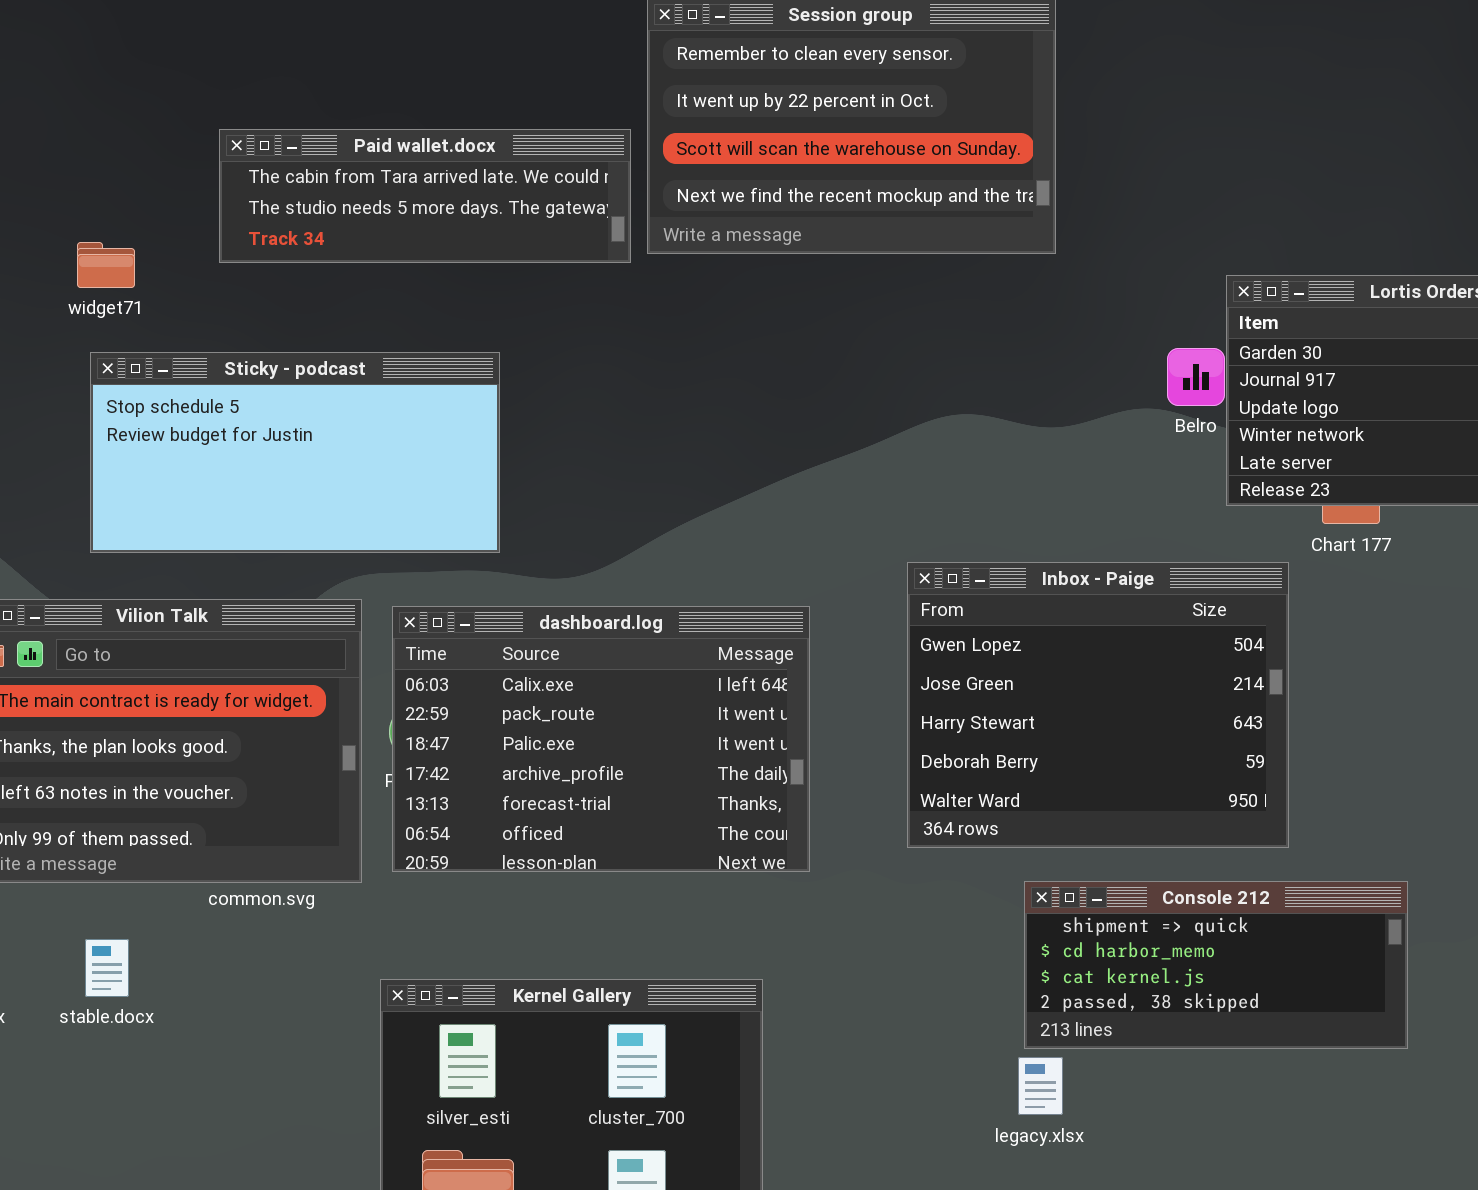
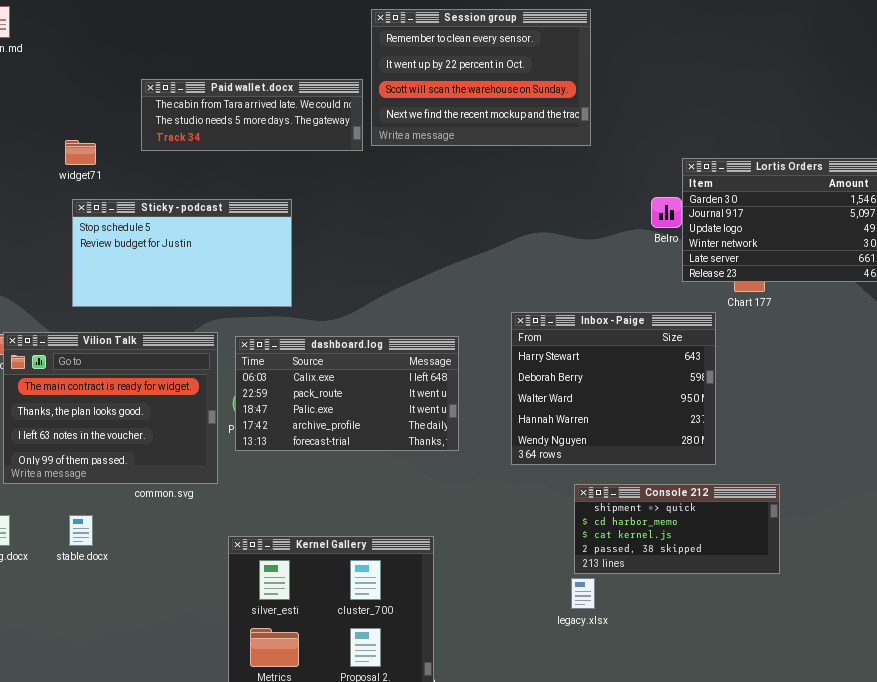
Inbox - Paige: [907,562,1289,848] -> [511,312,716,465], scrolled down 2 rows
dashboard.log: [392,606,810,872] -> [235,336,459,451], resized

